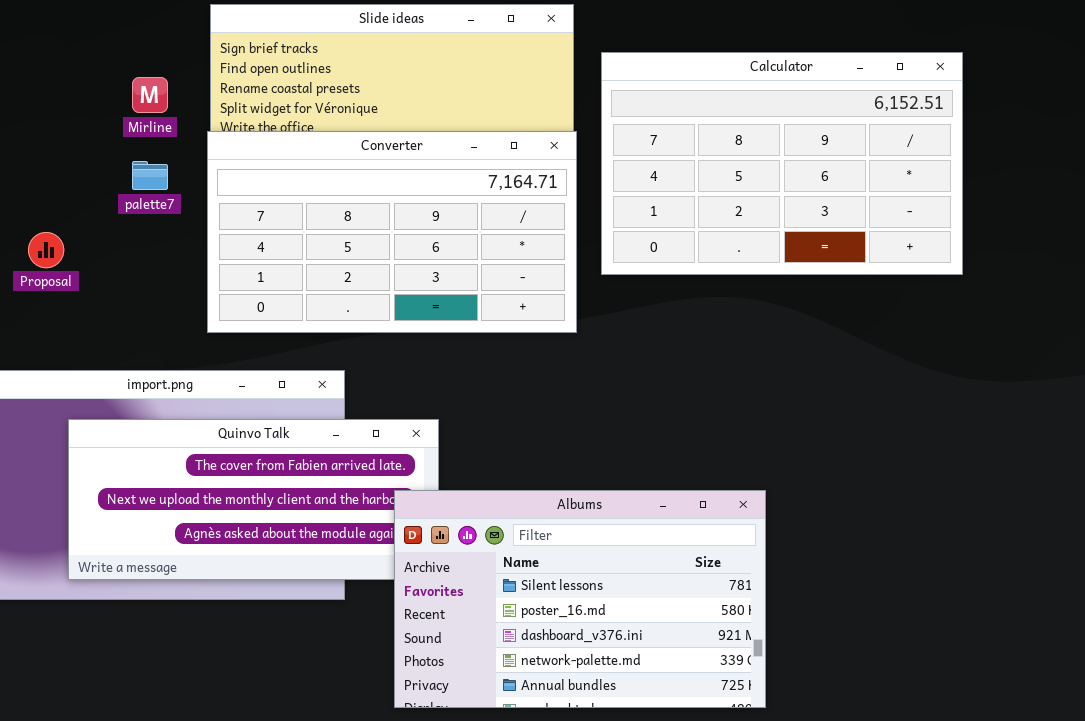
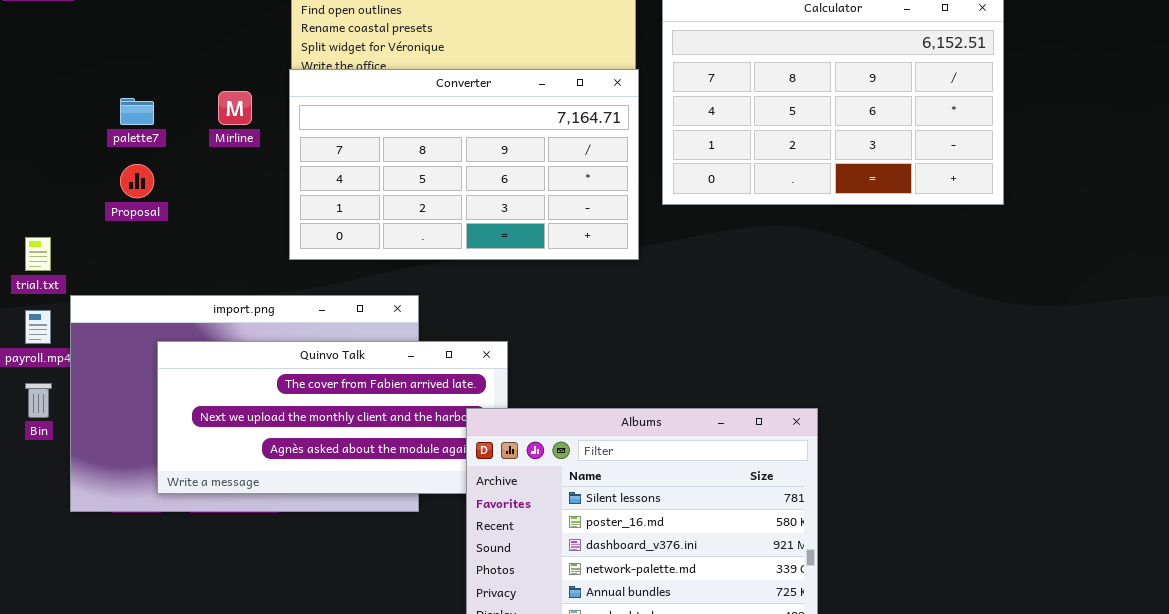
Mirline: [132,77,168,113] -> [218,91,252,125], moved
palette7: [132,161,168,190] -> [120,98,154,125], moved

